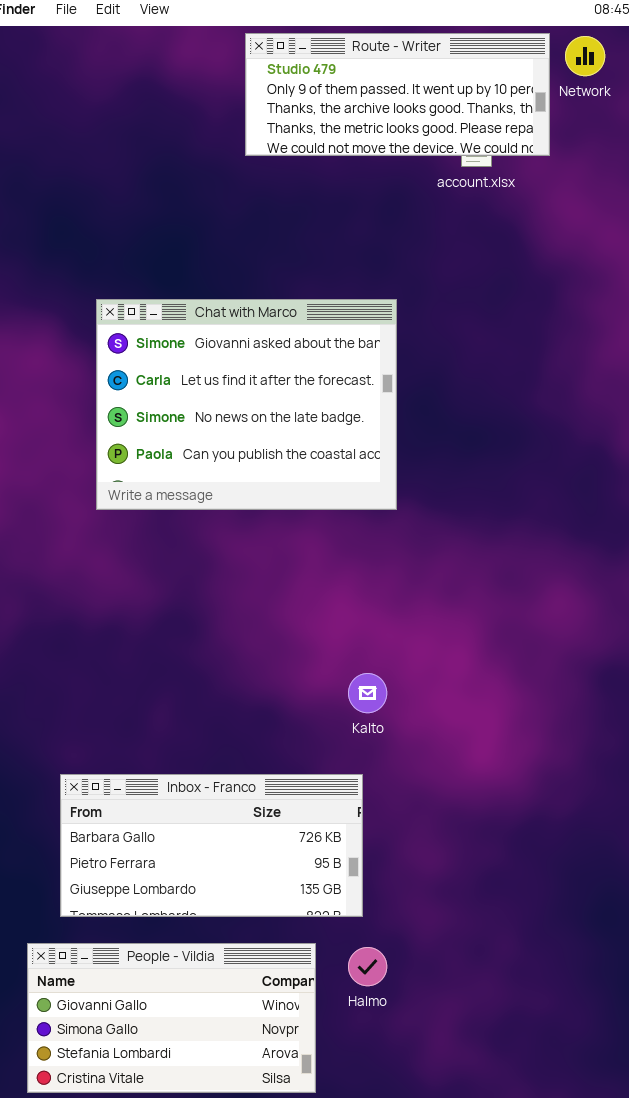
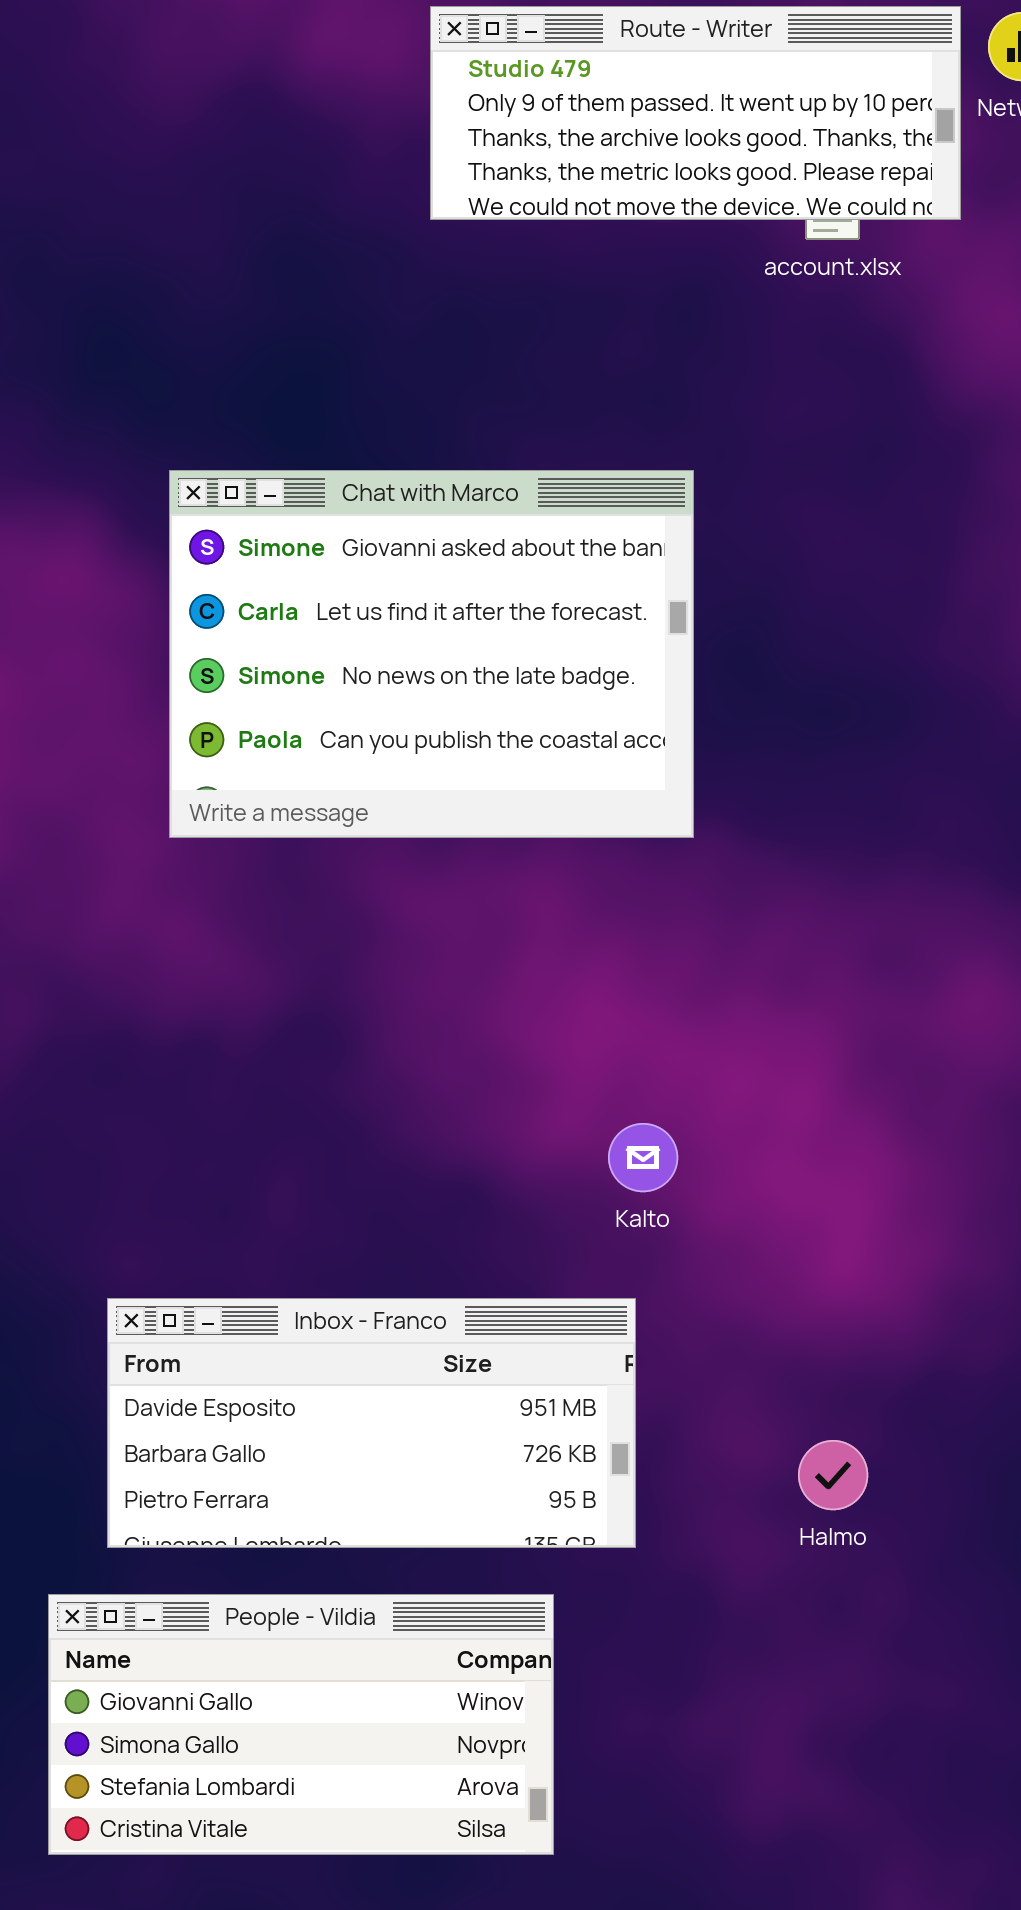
Inbox - Franco: [60,774,363,917] -> [107,1298,636,1548], scrolled up 1 row
Halmo: [348,947,387,986] -> [798,1440,868,1510], moved

